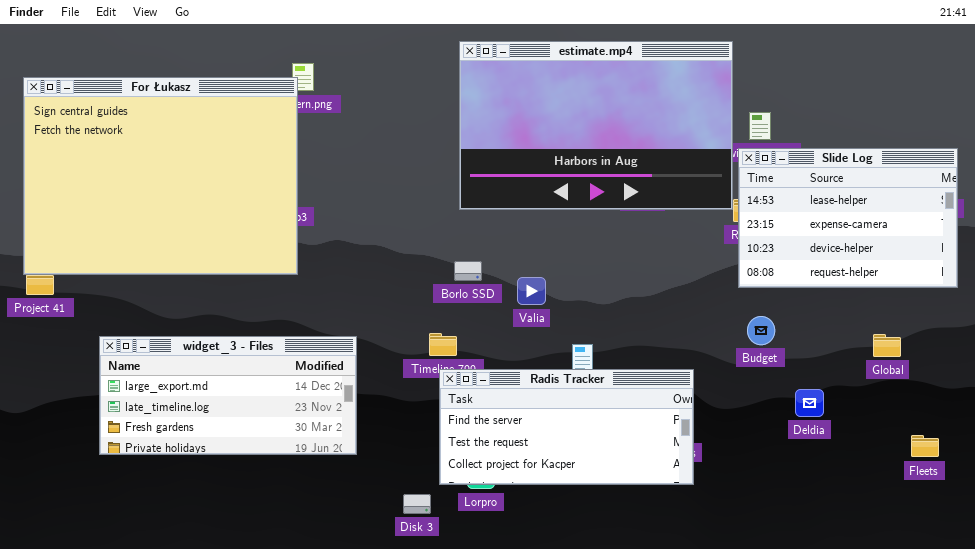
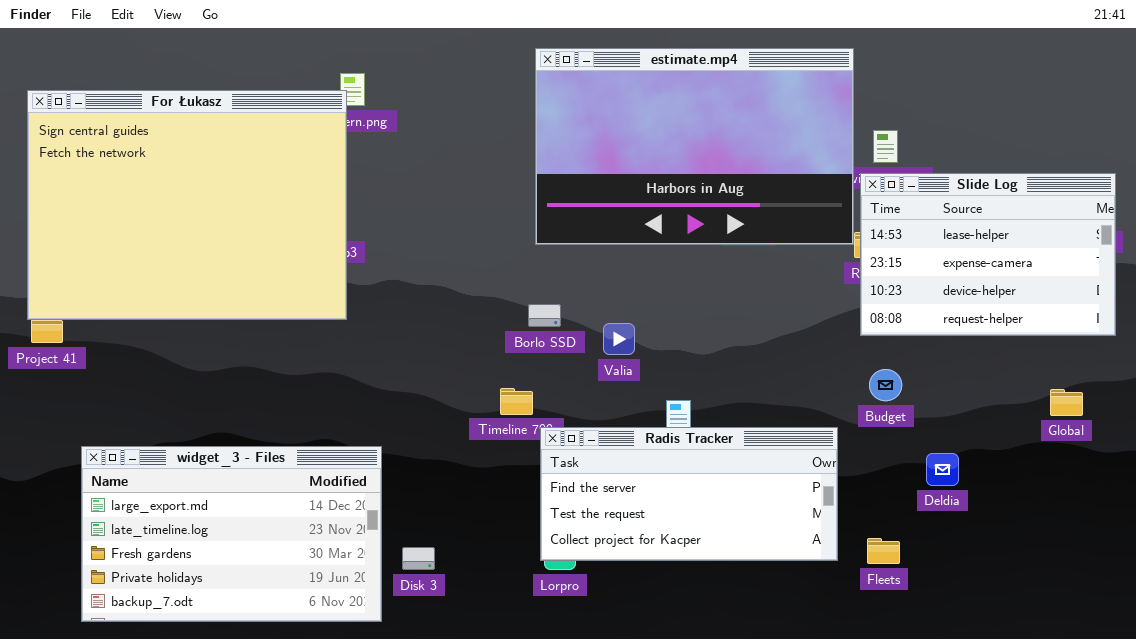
Global: [873,334,901,357] -> [1050,389,1083,416], moved
widget_3 - Files: [99,336,357,455] -> [81,446,382,622], moved, resized
Radis Tracker: [439,369,694,485] -> [540,427,838,561], moved
Fleets: [911,435,939,457] -> [867,538,900,564], moved
Disk 3: [403,494,431,514] -> [402,547,435,570], moved

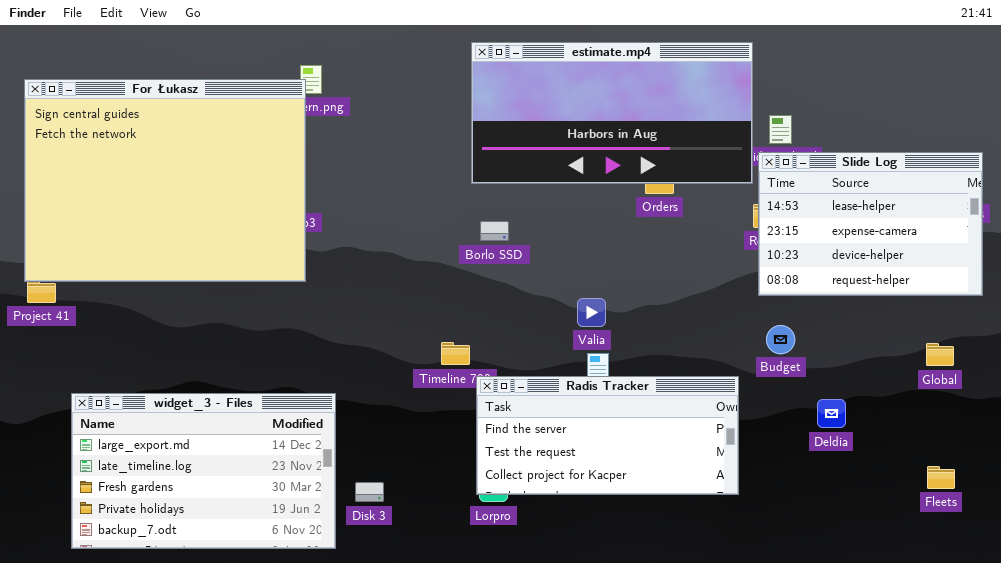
estimate.mp4: [535,48,854,245] -> [471,42,753,184], resized
Borlo SSD: [528,304,561,327] -> [480,221,509,241], moved
Valia: [603,323,635,355] -> [577,298,606,327], moved
Fleets: [867,538,900,564] -> [927,466,955,489], moved

